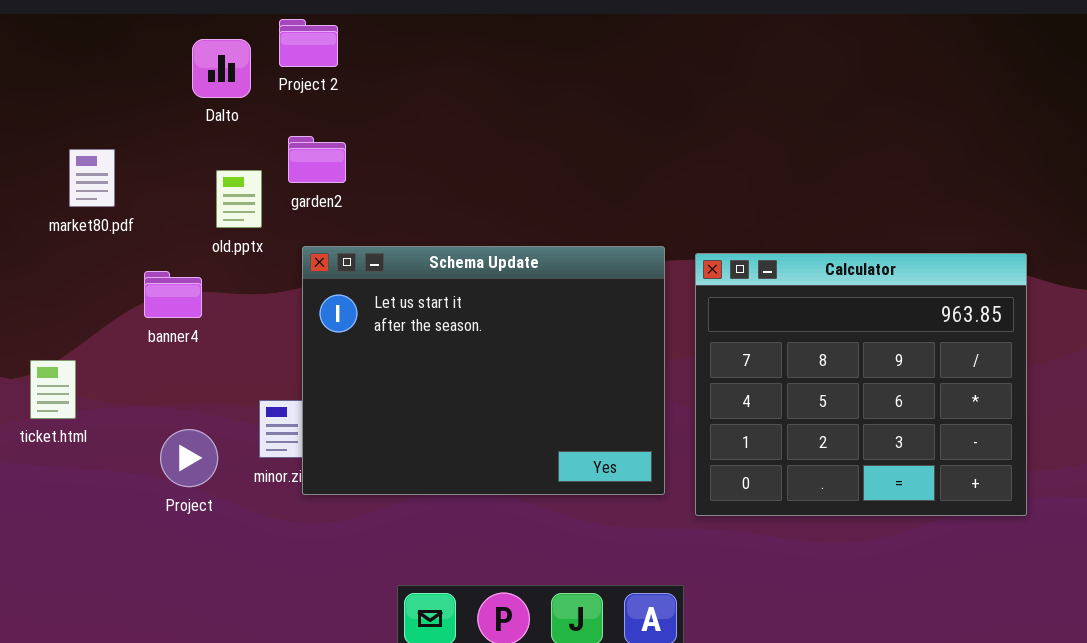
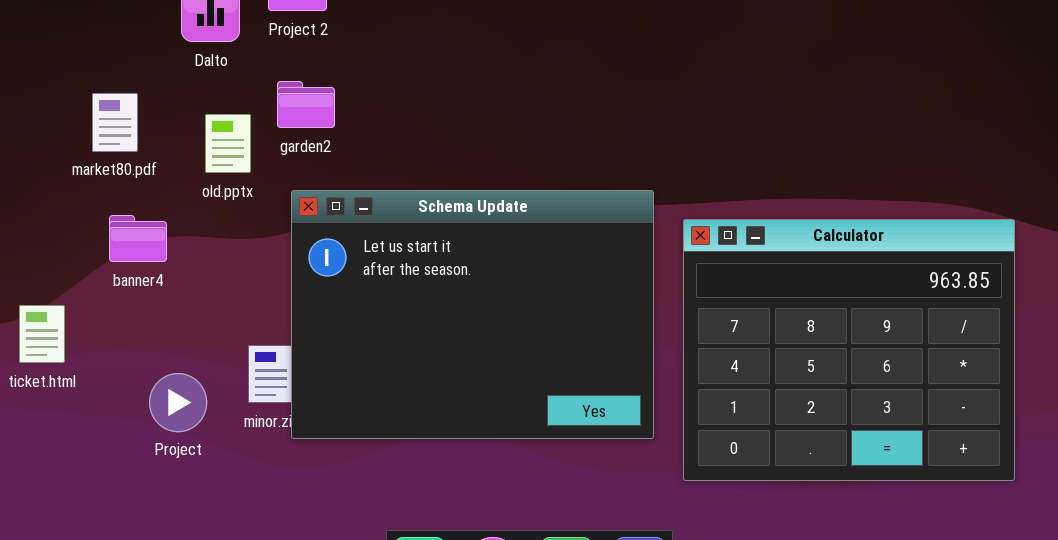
market80.pdf: [69,149,115,207] -> [92,93,138,152], moved
Calculator: [695,253,1027,516] -> [683,219,1015,481], moved
banner4: [144,271,202,318] -> [109,215,167,262], moved

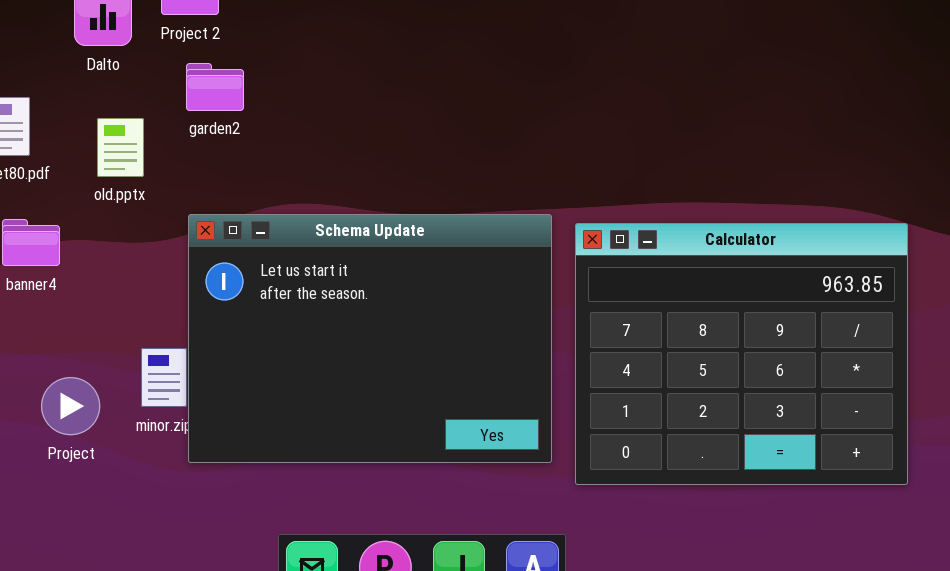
garden2: [277,81,335,128] -> [186,63,244,111], moved
Schema Update: [291,190,654,439] -> [188,214,552,463], moved

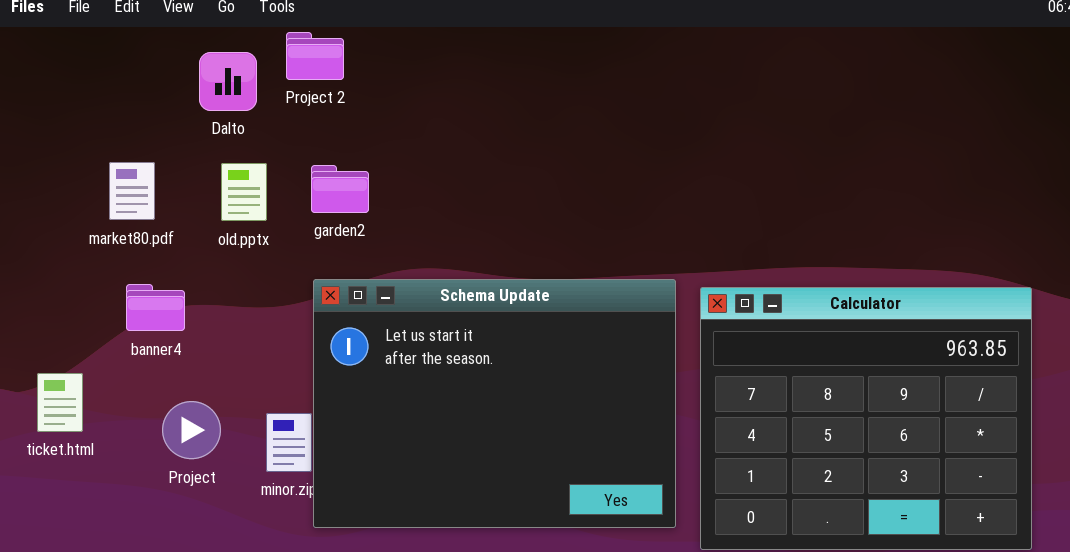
garden2: [186,63,244,111] -> [311,165,369,213], moved
old.pptx: [97,118,144,177] -> [221,163,267,221], moved
Project: [41,377,100,435] -> [162,401,221,459], moved

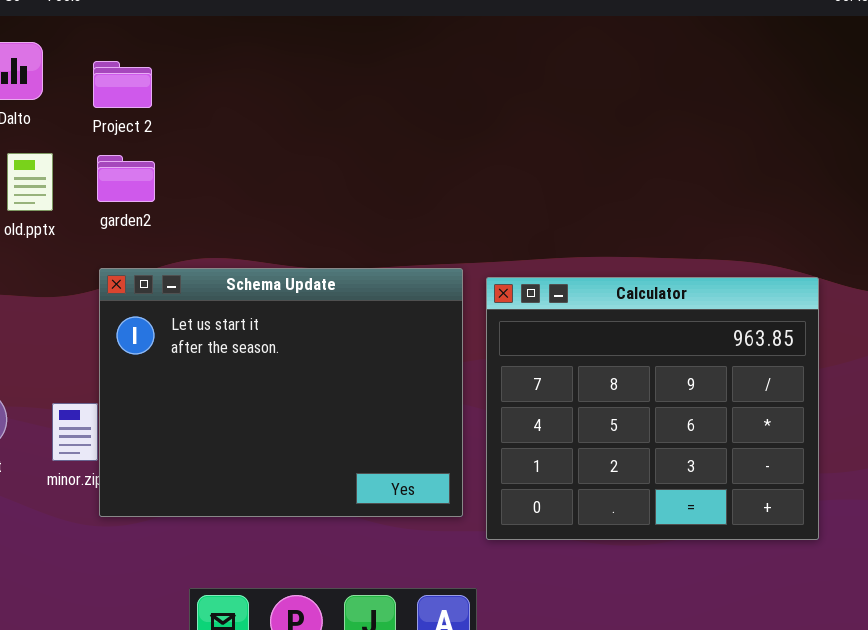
Project 2: [286,32,344,80] -> [93,61,152,108], moved

